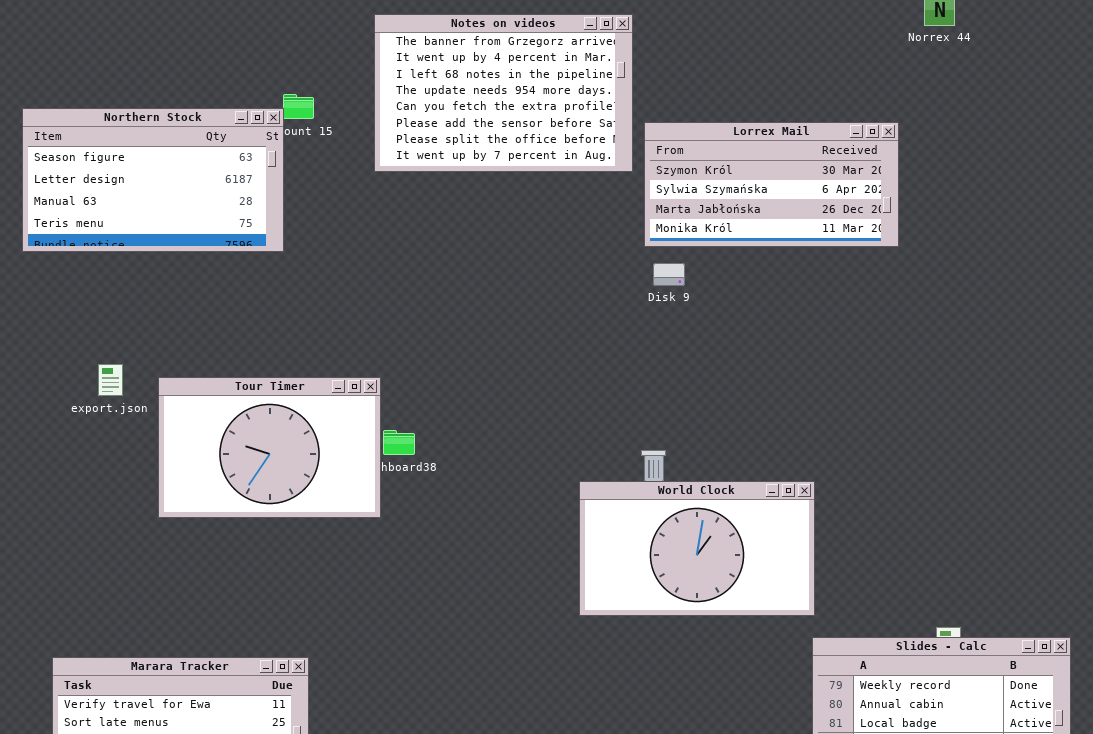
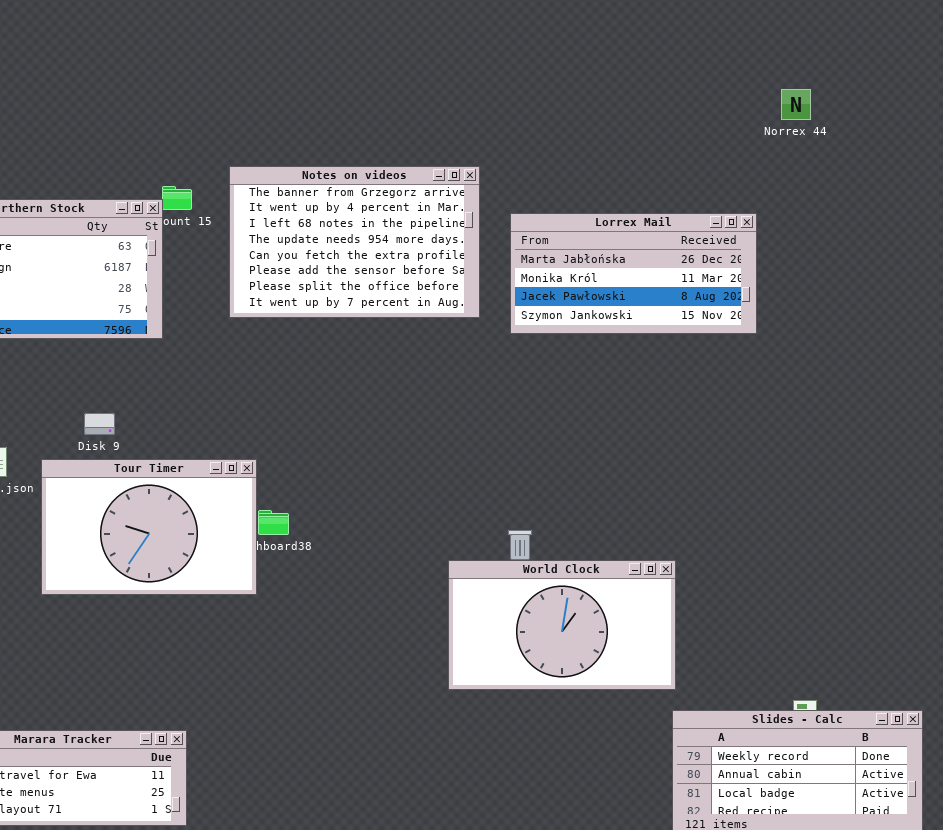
Notes on videos: [374,14,633,172] -> [229,166,480,318], moved
Lorrex Mail: [644,122,899,247] -> [510,213,757,334], scrolled down 2 rows
Disk 9: [653,263,685,286] -> [84,413,115,435], moved

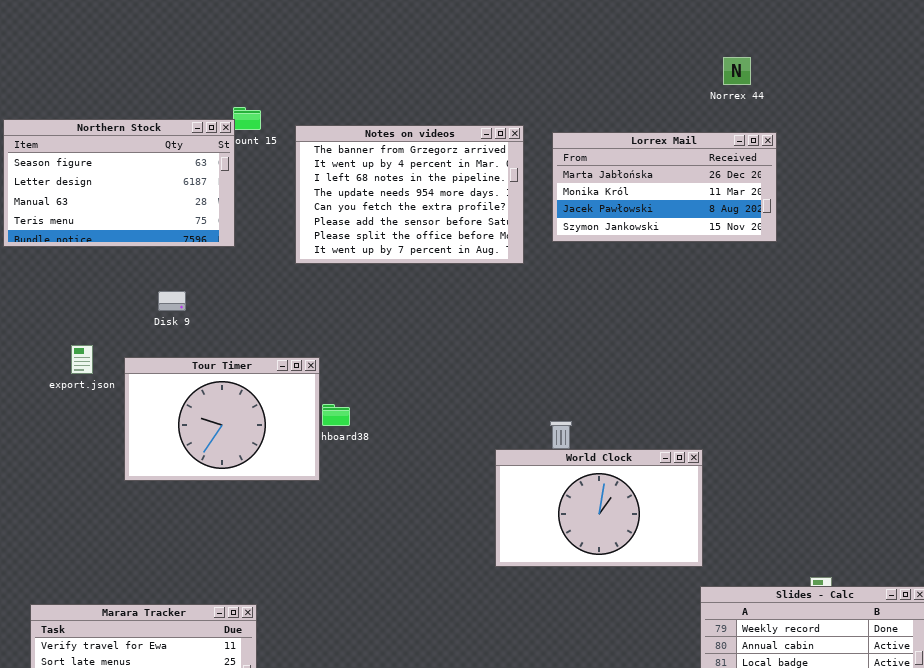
Norrex 44: [781,89,811,120] -> [723,57,751,85], moved
Notes on videos: [229,166,480,318] -> [295,125,524,264], moved
Disk 9: [84,413,115,435] -> [158,291,186,311], moved

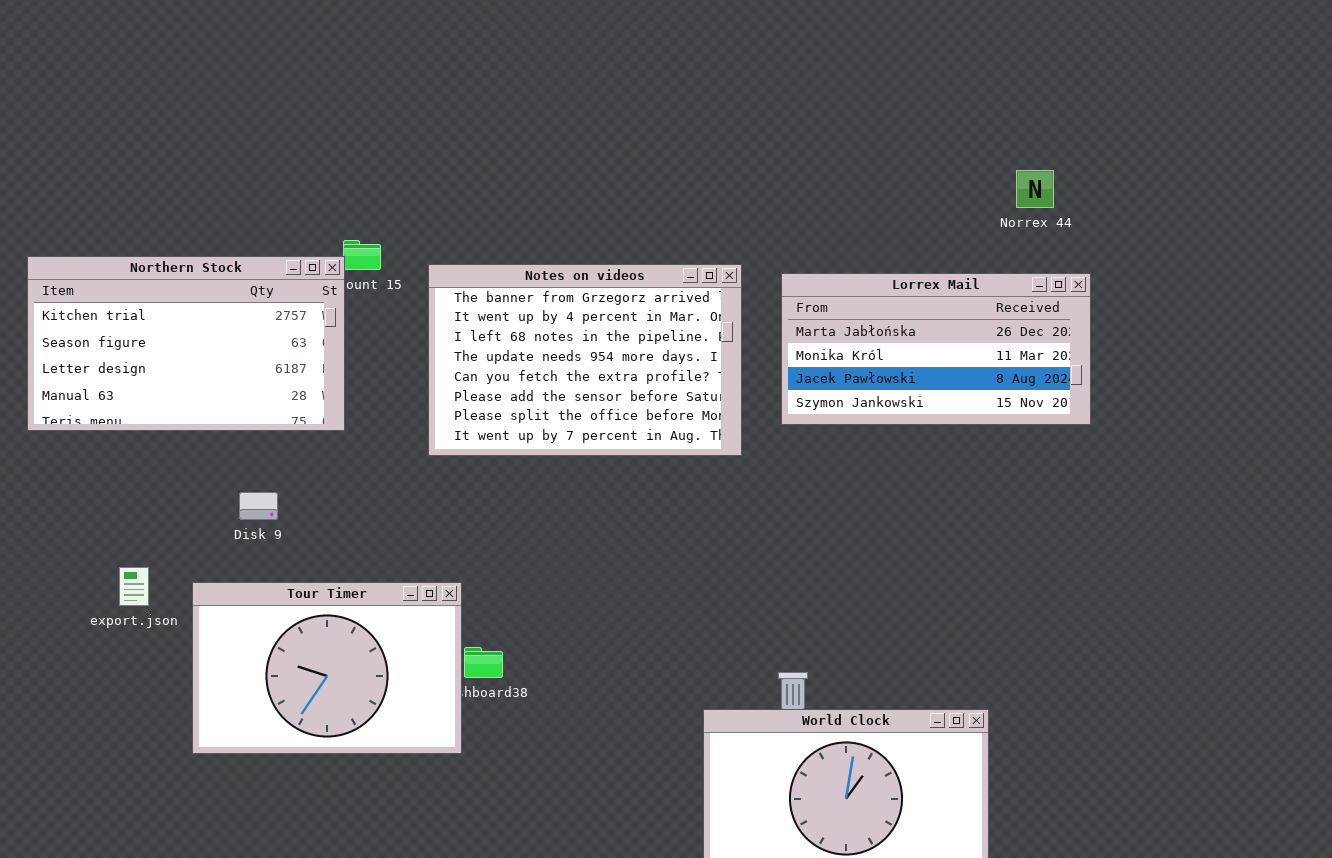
Northern Stock: [3,119,235,247] -> [27,256,345,431], scrolled up 1 row

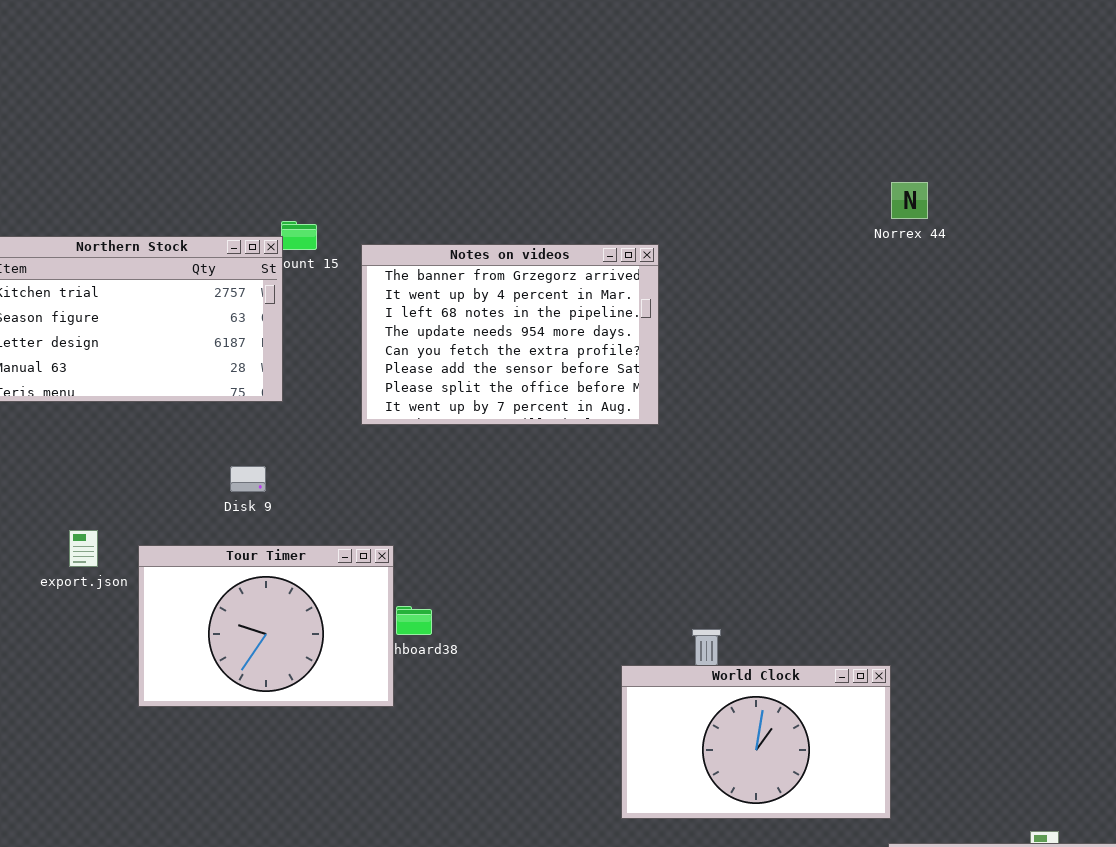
Norrex 44: [1016,170,1054,208] -> [891,182,928,219], moved
Lorrex Mail: [781,273,1091,425] -> none, closed
Disk 9: [239,492,278,520] -> [230,466,266,492], moved

